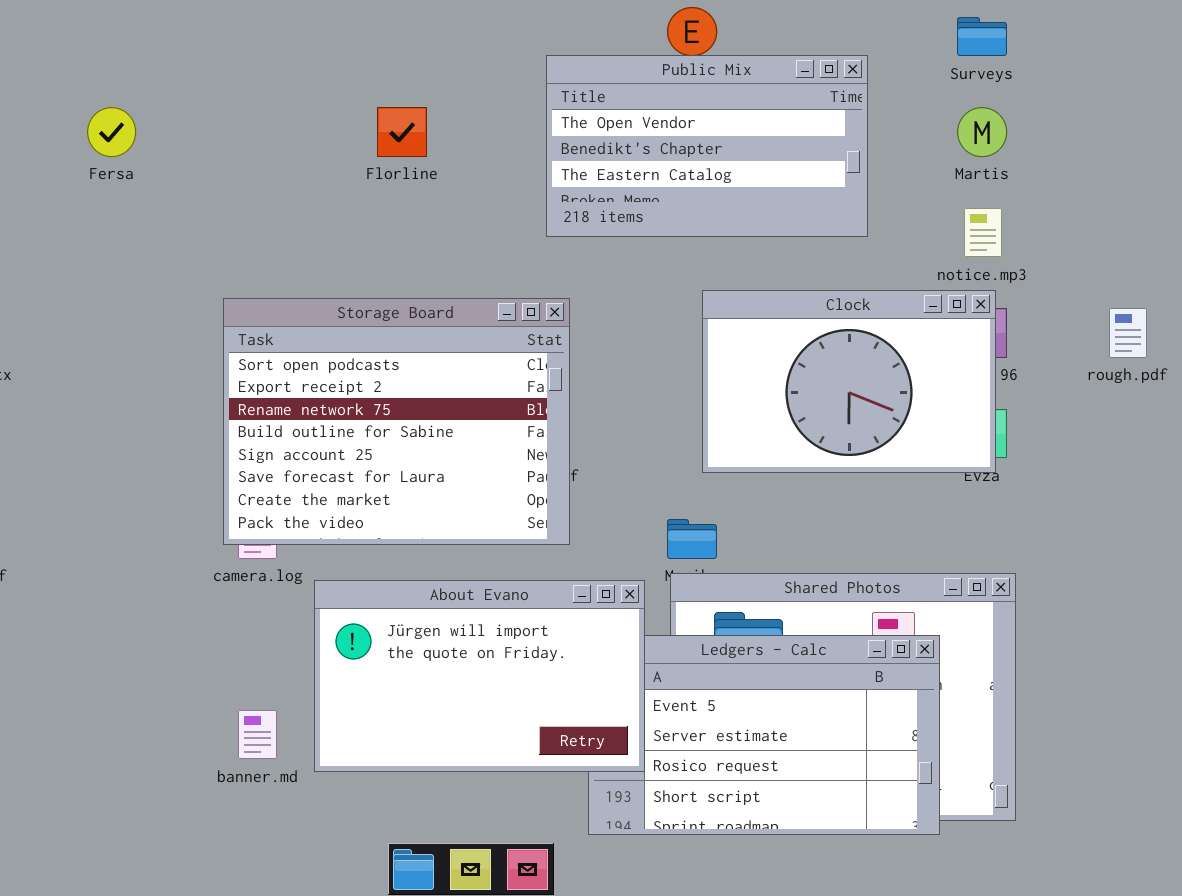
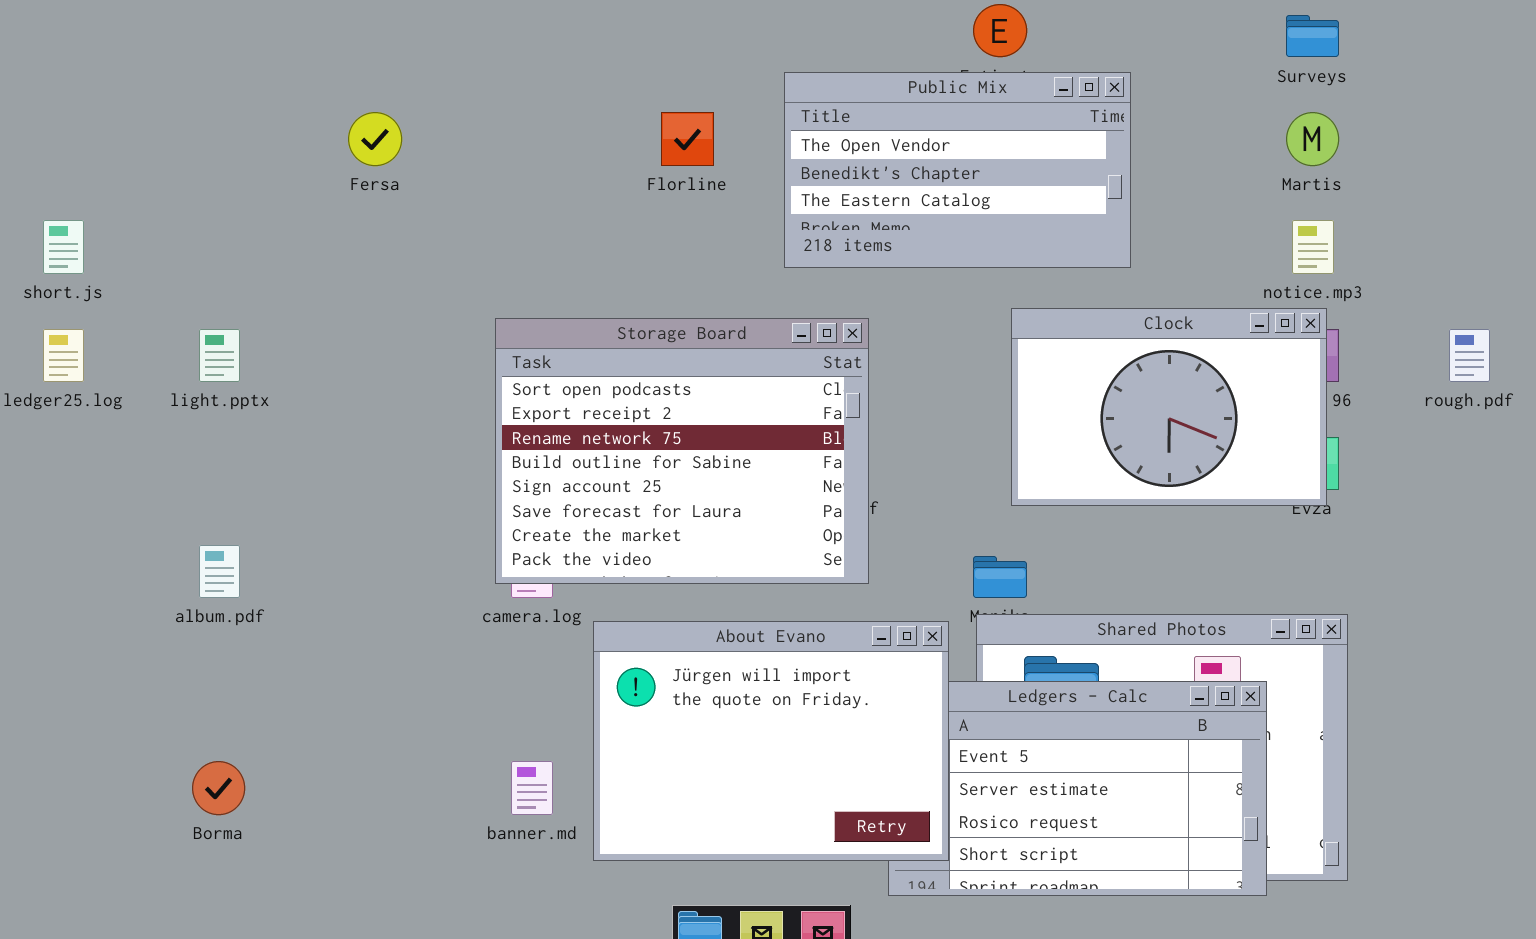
Public Mix: [546,55,868,237] -> [784,72,1131,268], moved
About Evano: [314,580,645,772] -> [593,621,949,861], resized

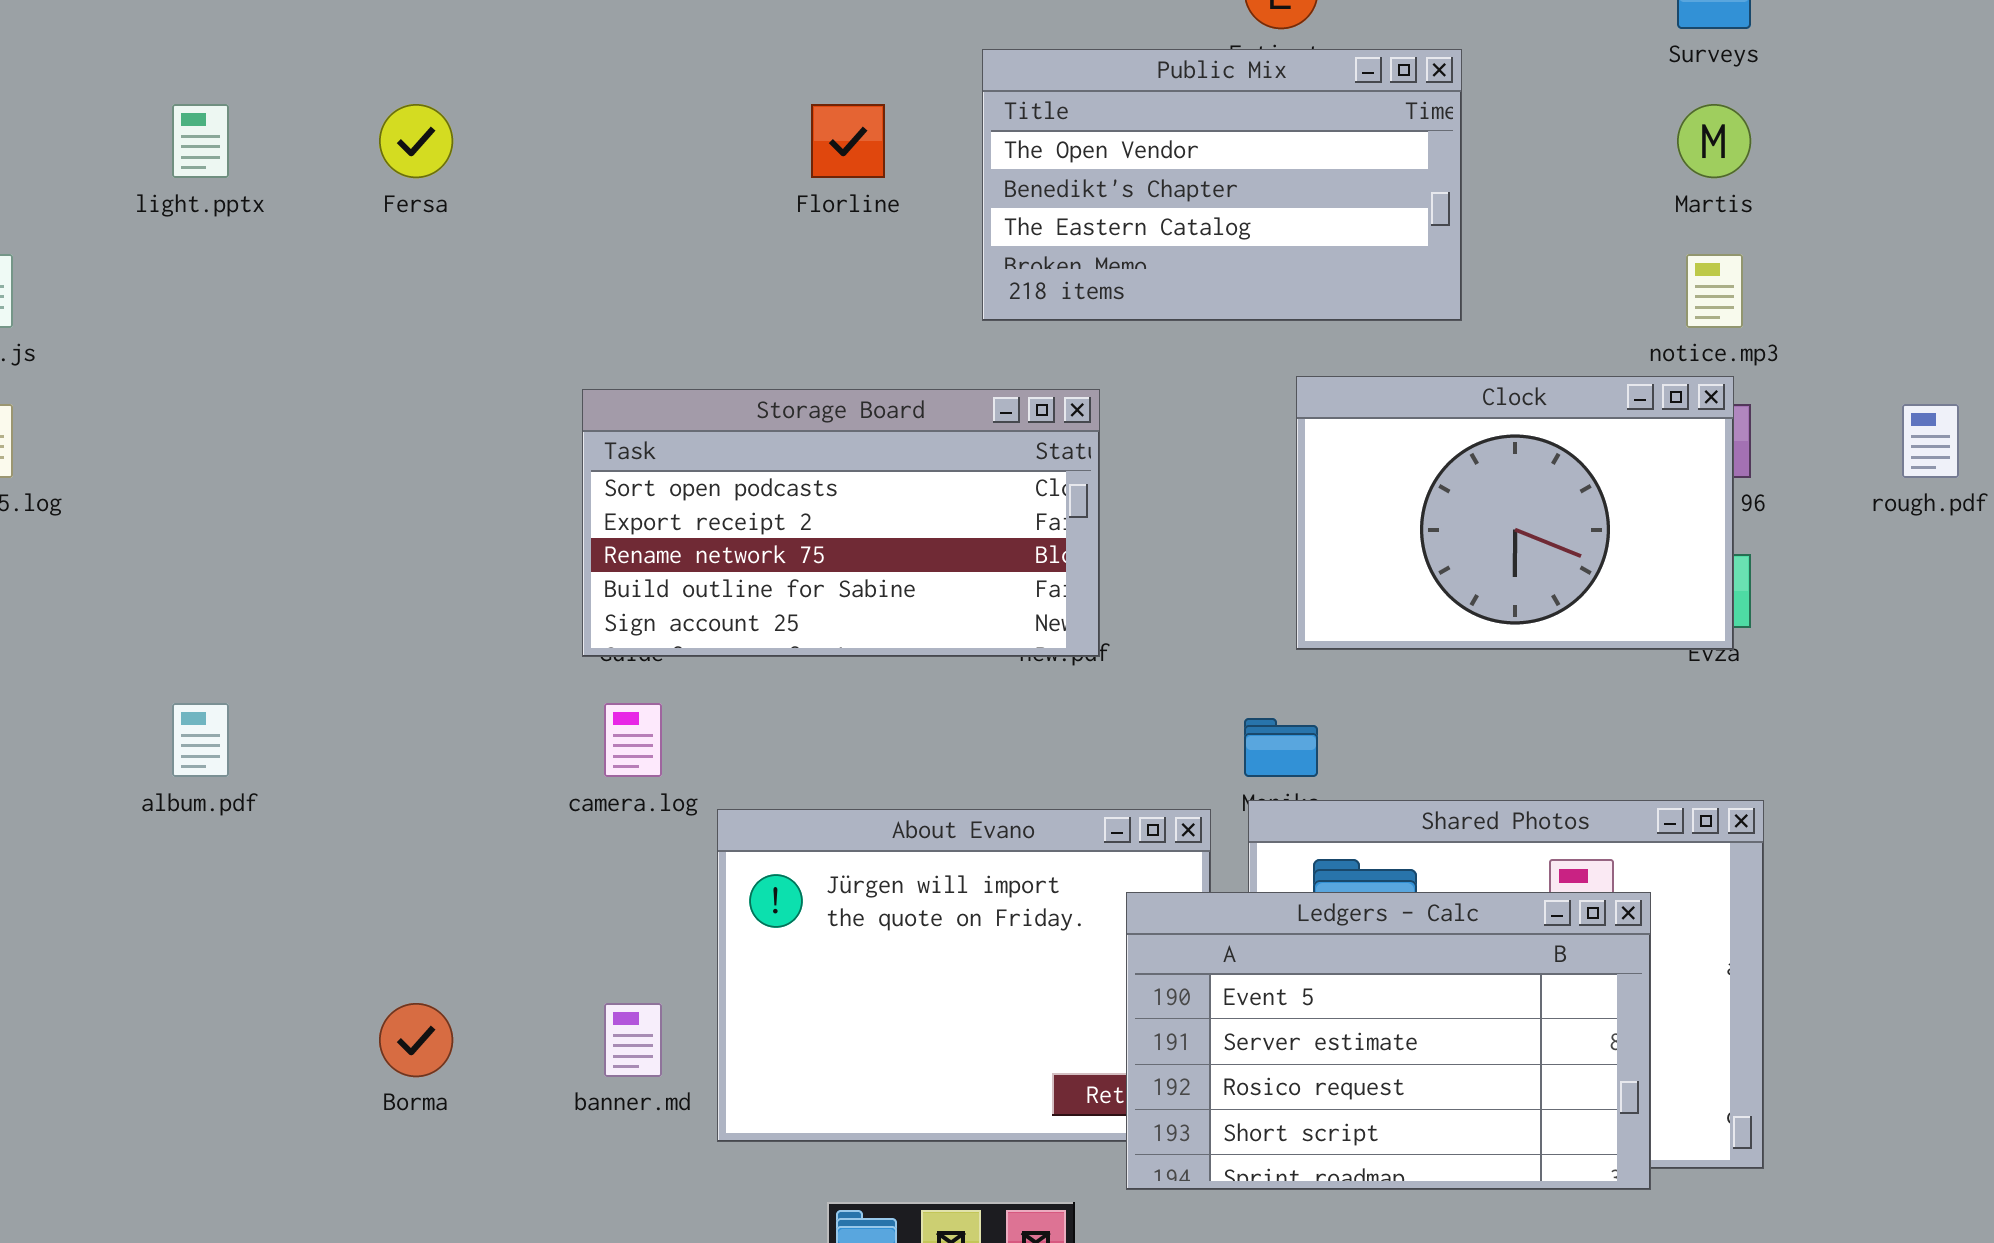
Storage Board: [495,318,869,584] -> [582,389,1100,657], resized
light.pptx: [199,329,240,382] -> [172,104,229,178], moved
Ledgers - Calc: [888,681,1267,896] -> [1126,892,1651,1190], raised
Borma: [192,761,245,815] -> [379,1003,453,1077], moved

